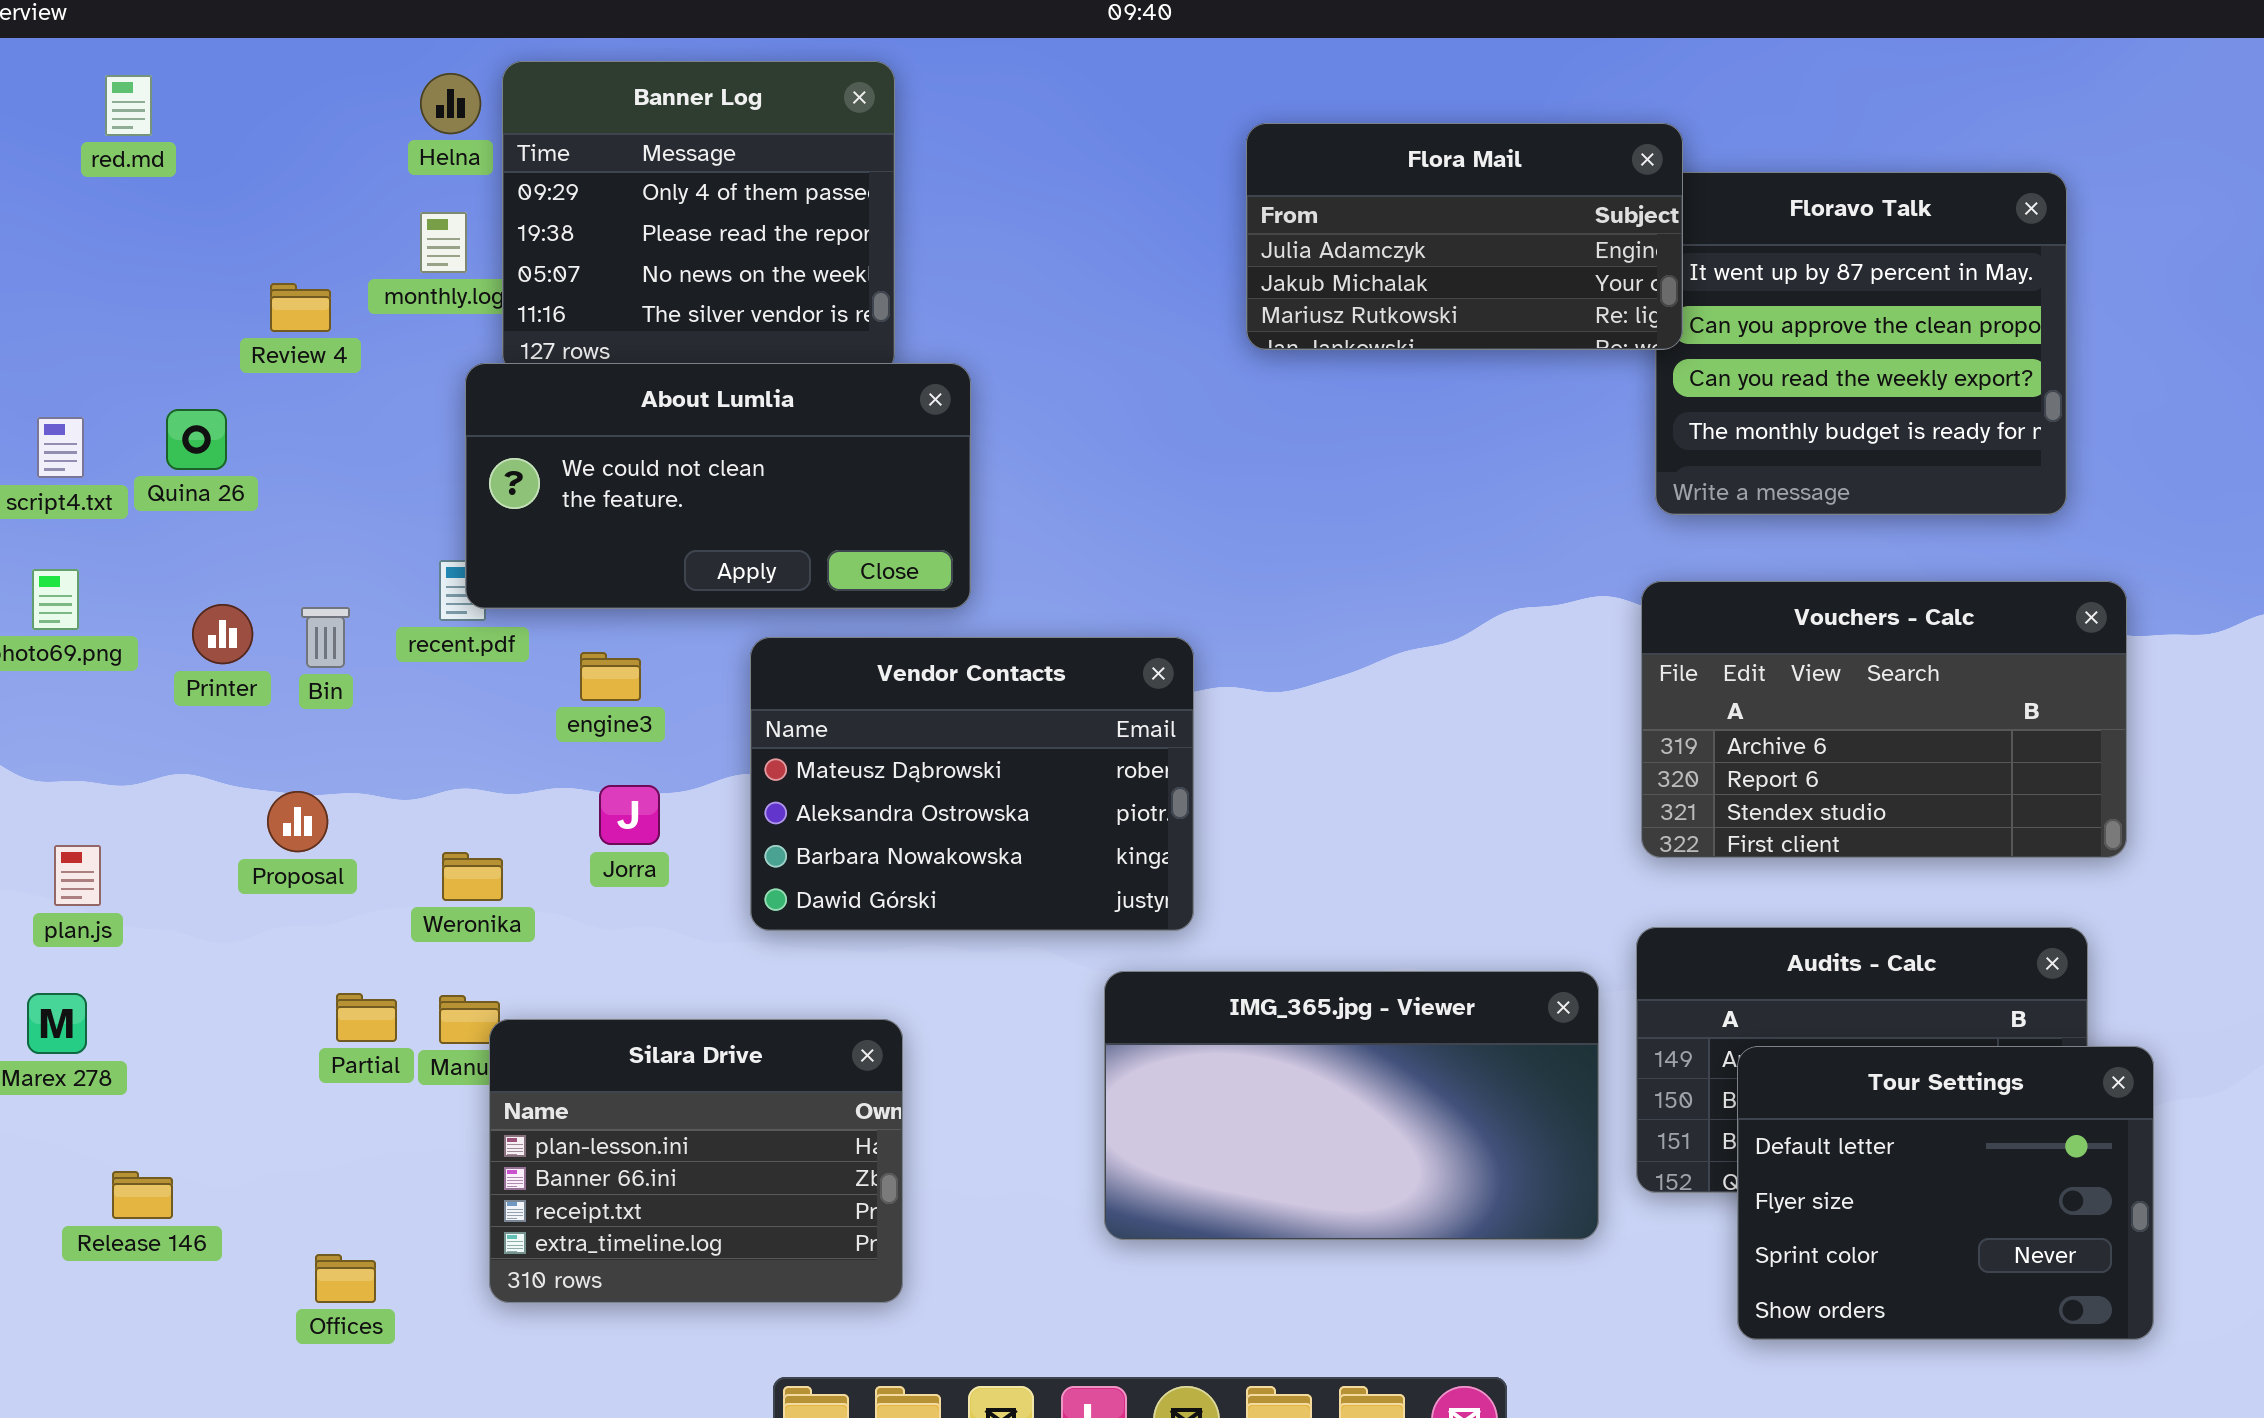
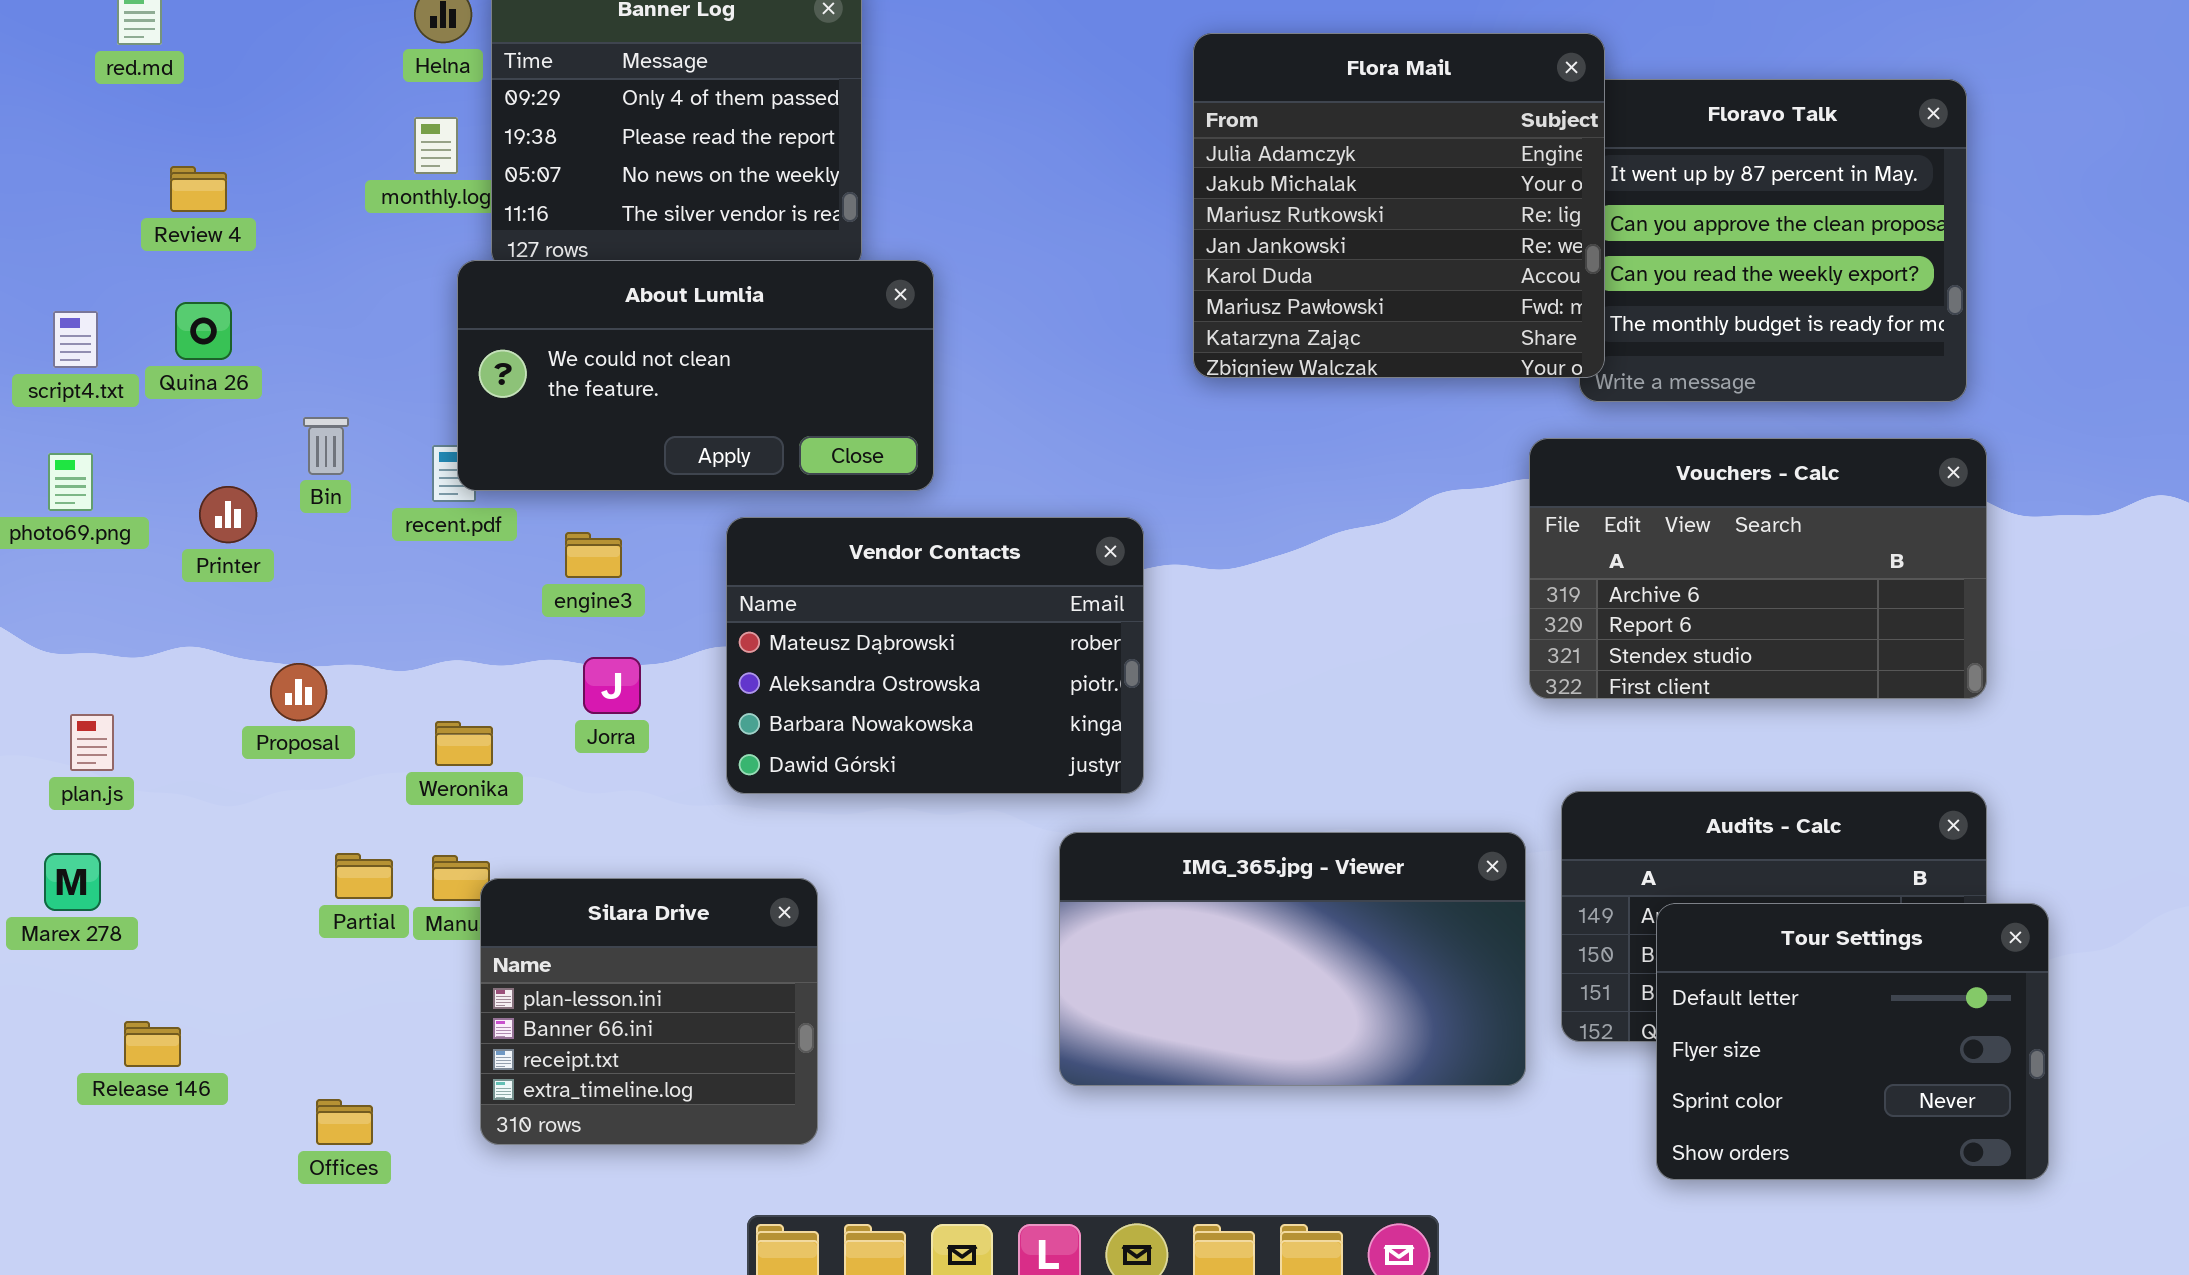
Flora Mail: [1246,123,1683,350] -> [1193,33,1605,378], resized
Review 4: [270,283,331,332] -> [170,166,227,212], moved
Vouchers - Calc: [1641,581,2127,858] -> [1529,438,1987,699], moved
Bin: [301,607,350,668] -> [303,417,349,475], moved
Silara Drive: [489,1019,903,1303] -> [480,878,818,1145], resized

